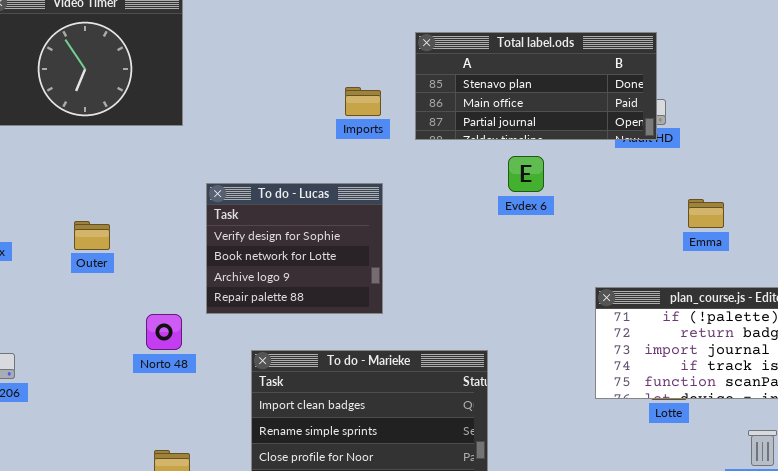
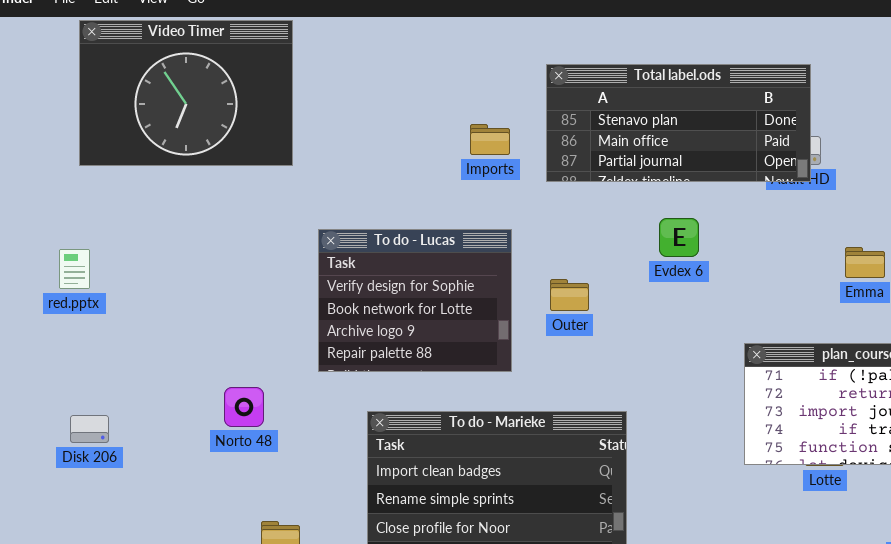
Evdex 6: [508,156,544,192] -> [659,218,699,257], moved
Outer: [74,221,110,250] -> [550,279,589,311], moved
Norto 48: [146,314,182,350] -> [224,387,264,427], moved

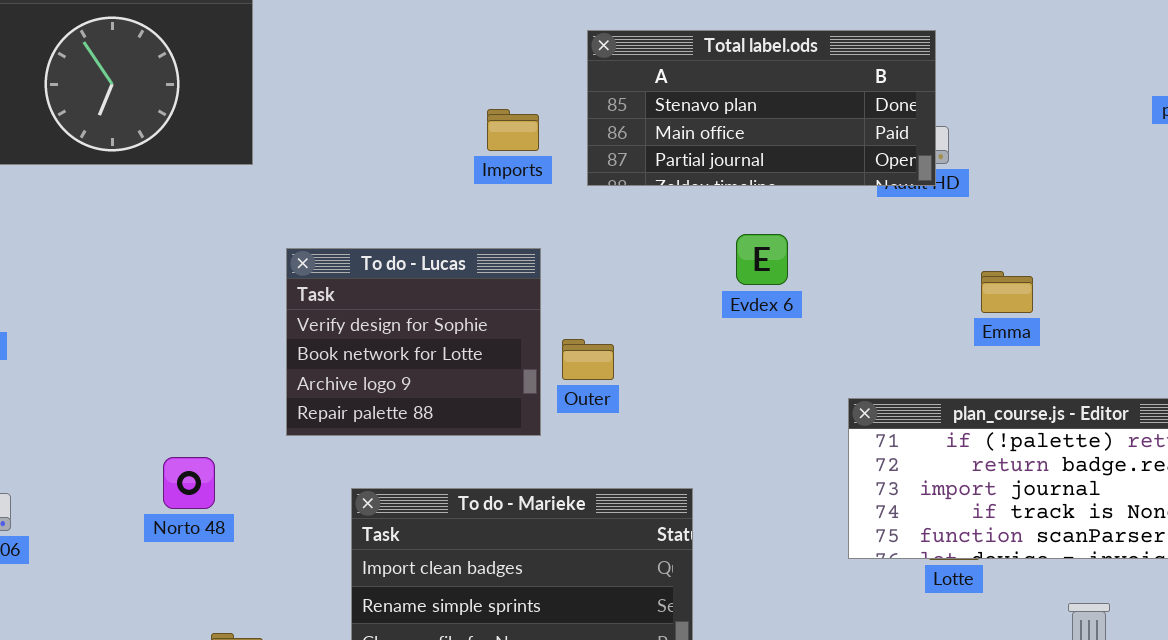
Outer: [550,279,589,311] -> [562,339,614,380], moved

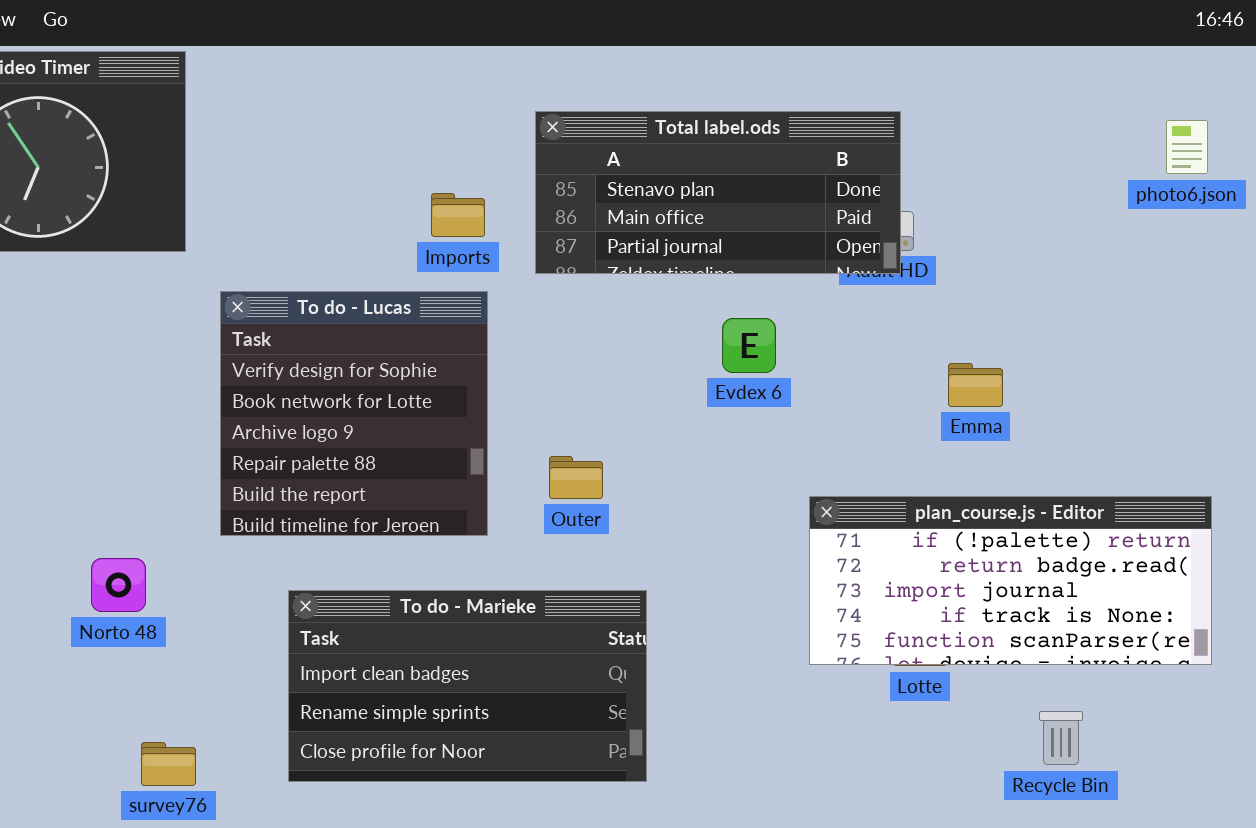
Evdex 6: [736,234,788,285] -> [722,318,776,373], moved
To do - Lucas: [286,248,541,436] -> [220,291,488,536], resized
Outer: [562,339,614,380] -> [549,456,603,499], moved

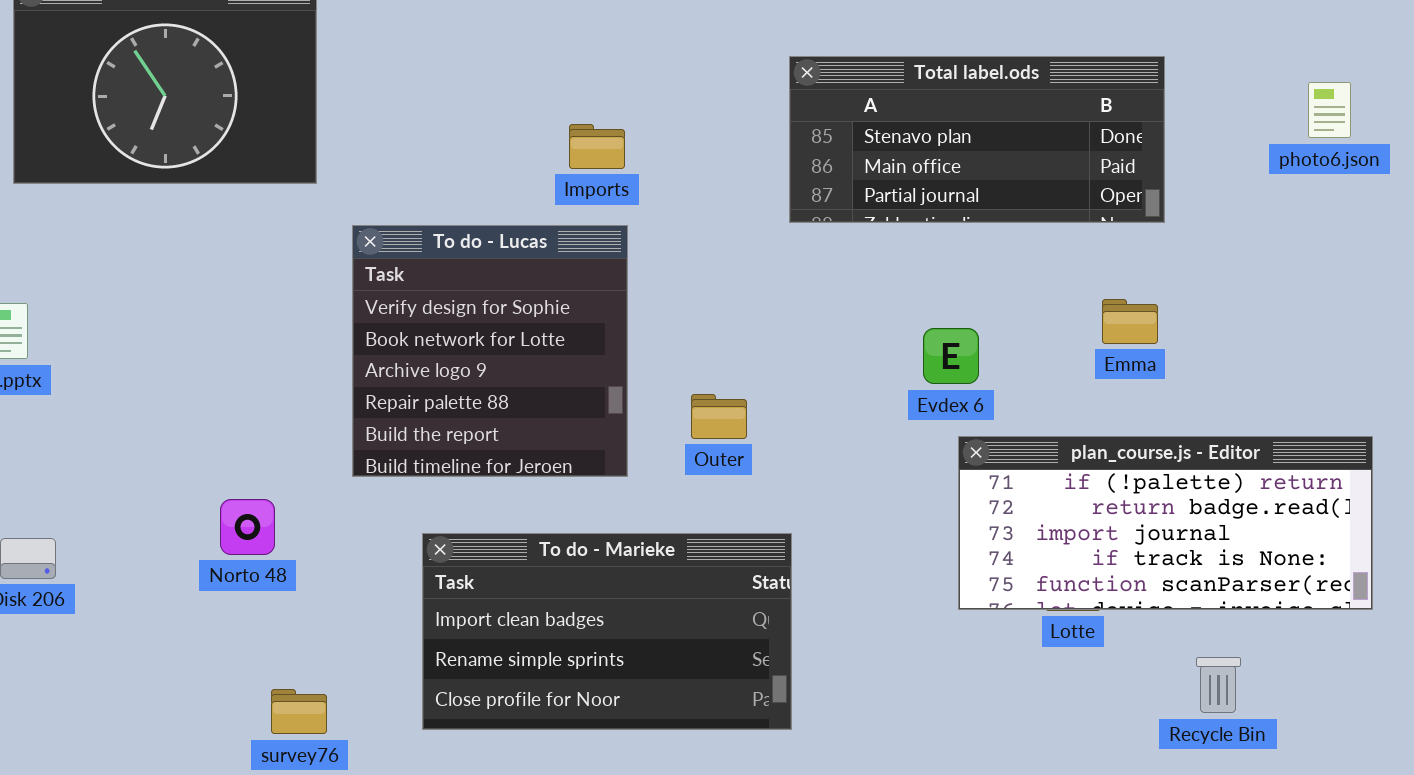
Total label.ods: [535,111,901,274] -> [789,56,1165,223], moved
photo6.json: [1166,120,1208,174] -> [1308,82,1351,138], moved
Evdex 6: [722,318,776,373] -> [923,328,979,384], moved

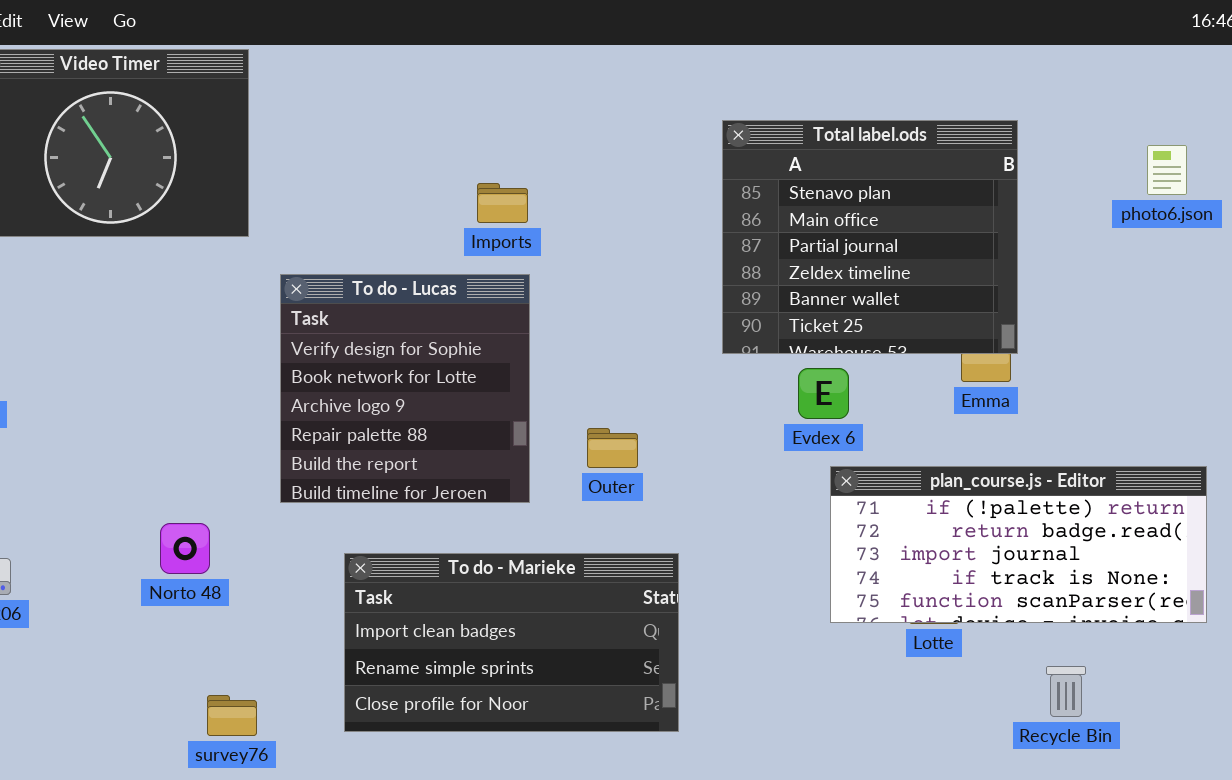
Total label.ods: [789,56,1165,223] -> [722,120,1018,354], resized

